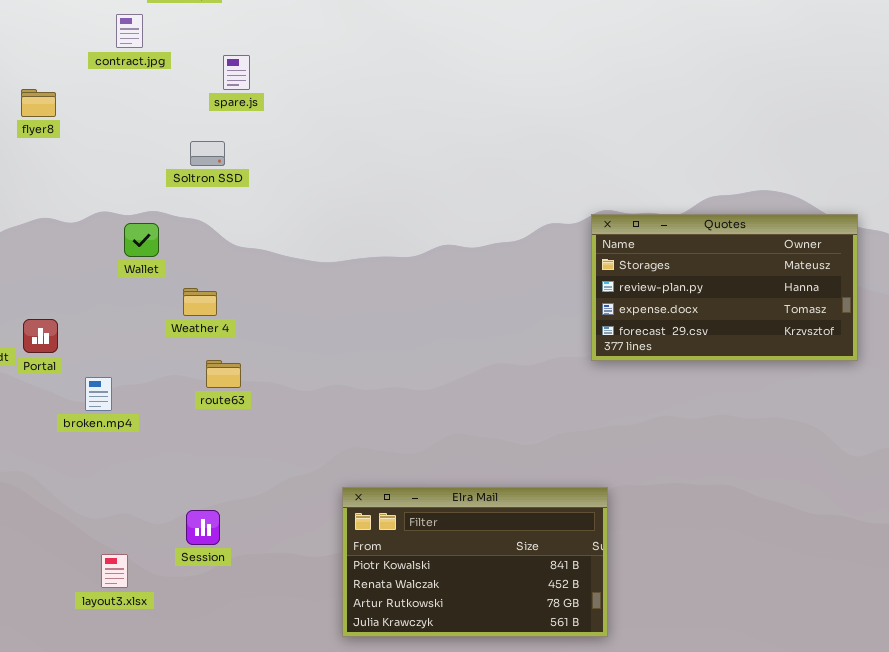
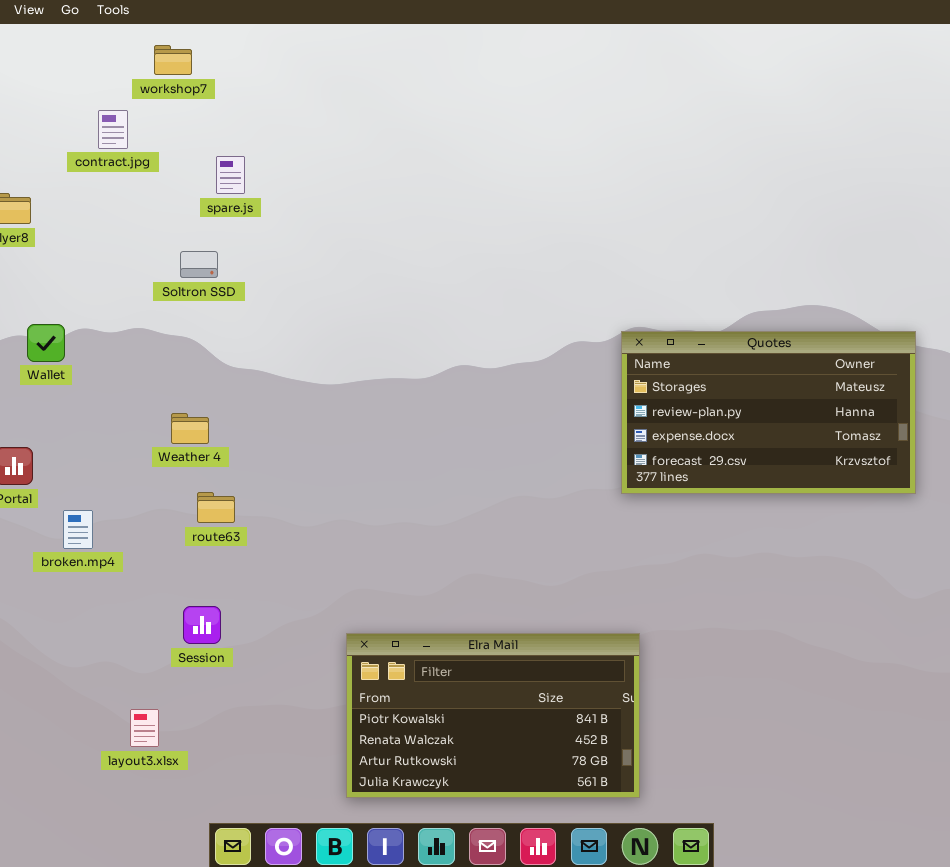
Wallet: [124,223,159,257] -> [27,324,65,362], moved
Session: [186,510,220,545] -> [183,606,221,644], moved
layout3.xlsx: [101,554,128,588] -> [130,709,159,747], moved

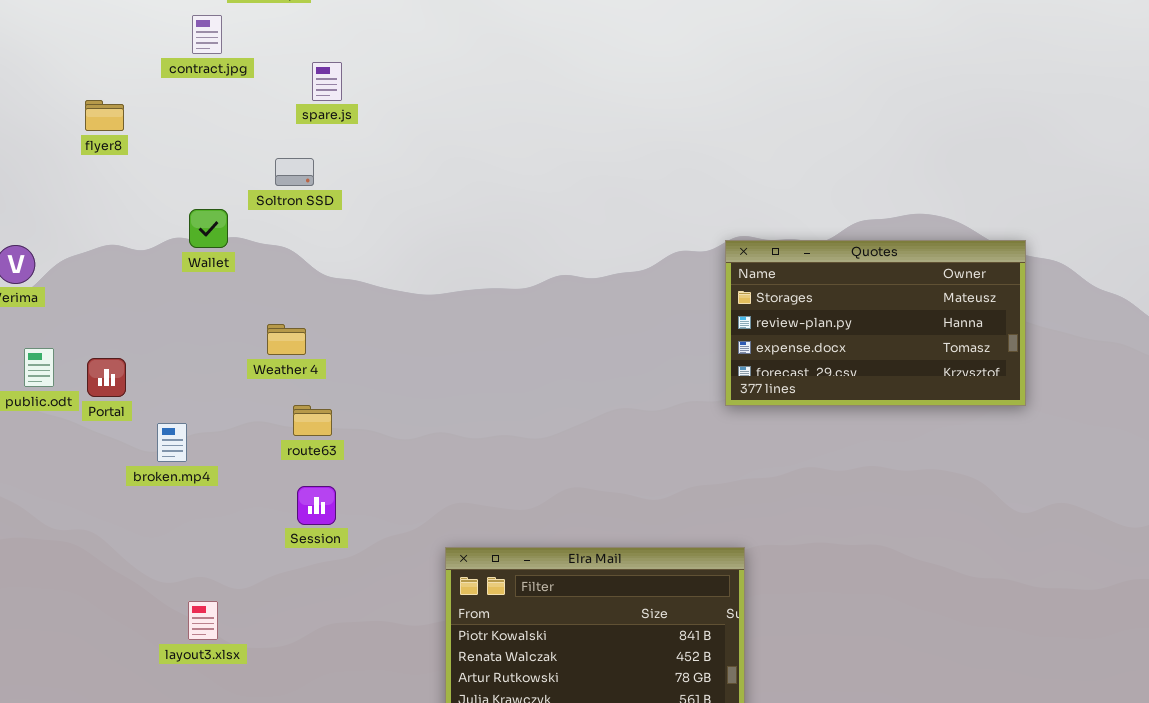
Wallet: [27,324,65,362] -> [189,209,228,248], moved
Session: [183,606,221,644] -> [297,486,336,525], moved
layout3.xlsx: [130,709,159,747] -> [188,601,218,640], moved

